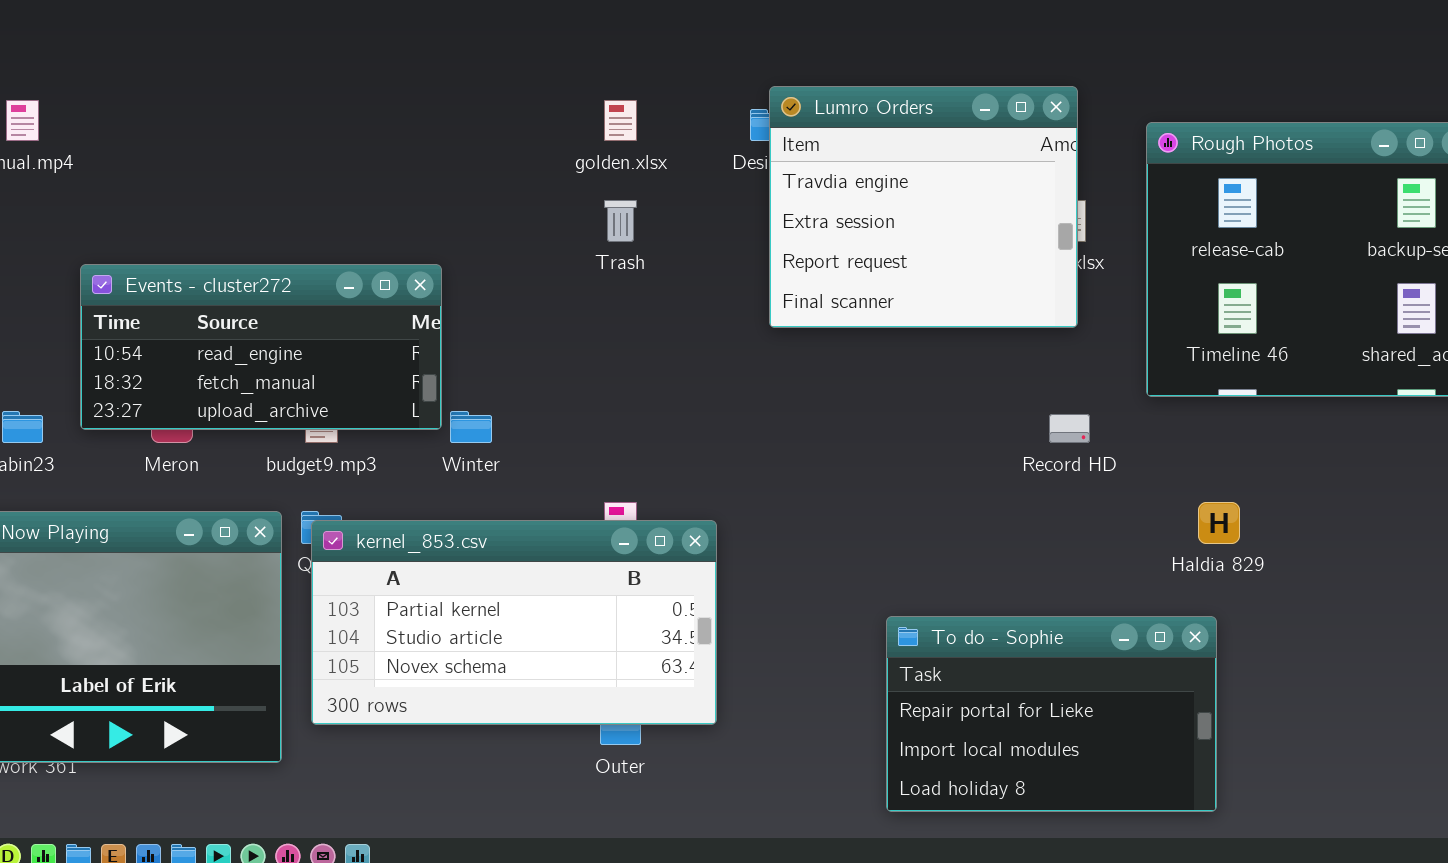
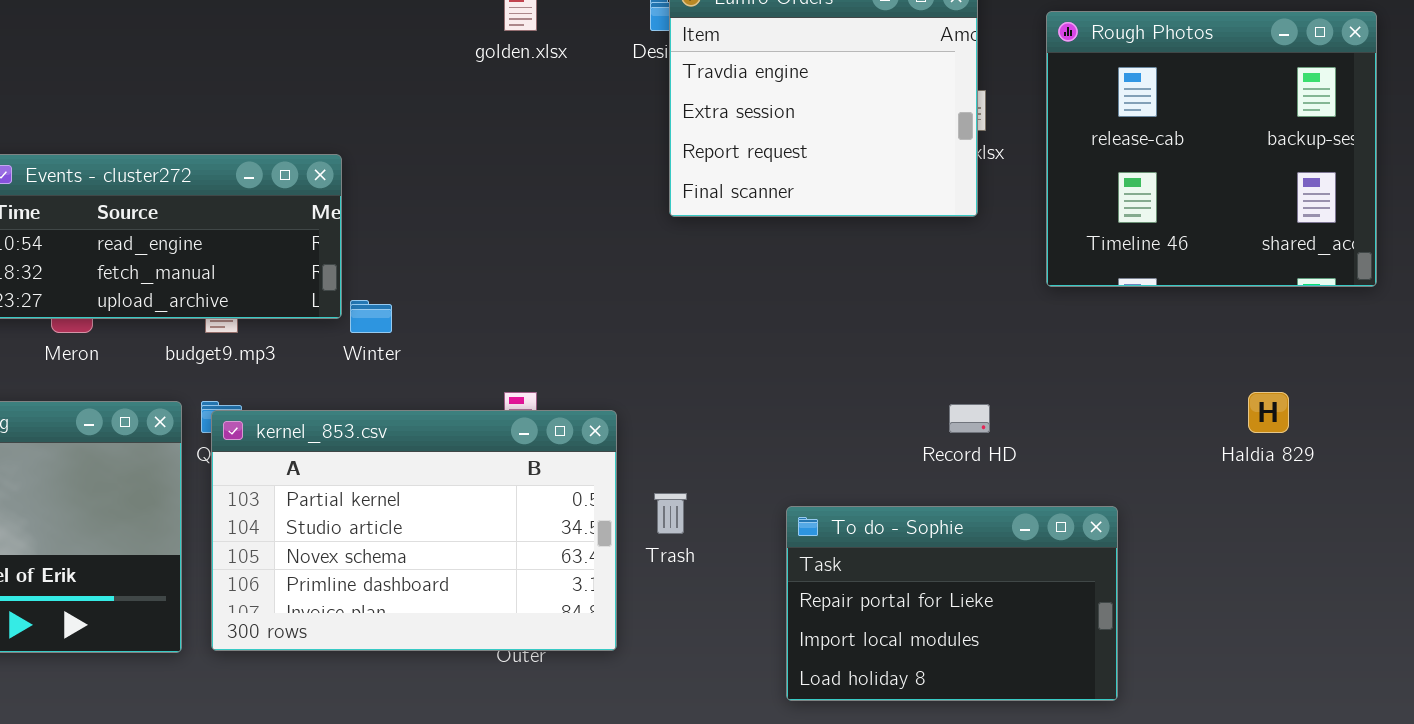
Trash: [604,200,637,242] -> [654,493,687,534], moved
Record HD: [1049,414,1090,443] -> [949,404,990,433], moved
Haldia 829: [1198,502,1240,544] -> [1248,392,1289,433], moved
kernel_853.csv: [311,520,717,725] -> [211,410,617,651], resized

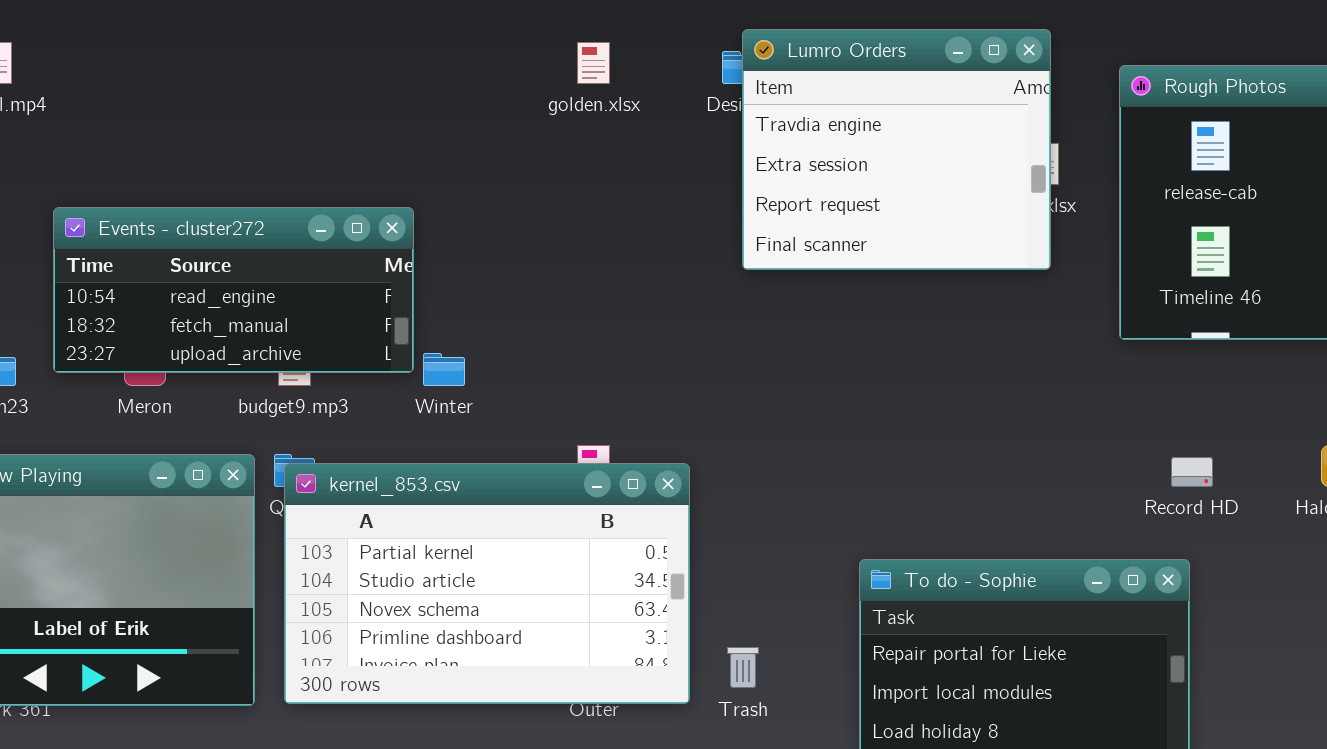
Record HD: [949,404,990,433] -> [1171,457,1213,487], moved
Trash: [654,493,687,534] -> [727,647,759,688], moved

